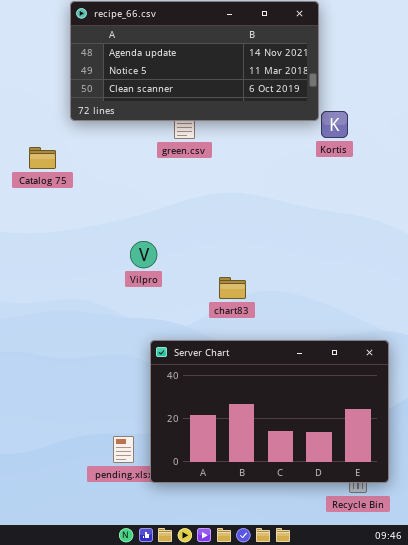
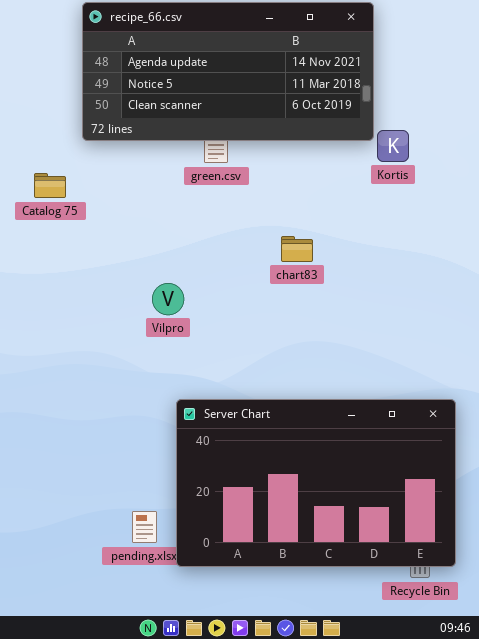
chart83: [219,277,246,299] -> [281,236,313,262], moved

